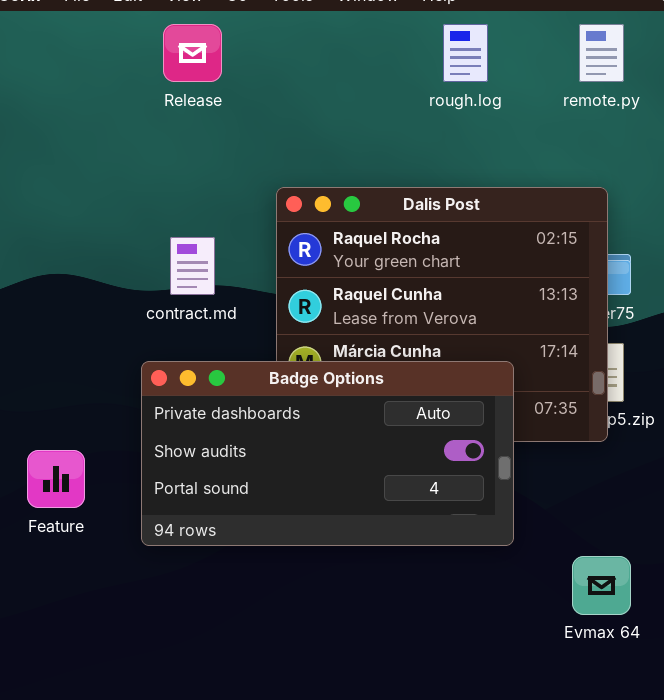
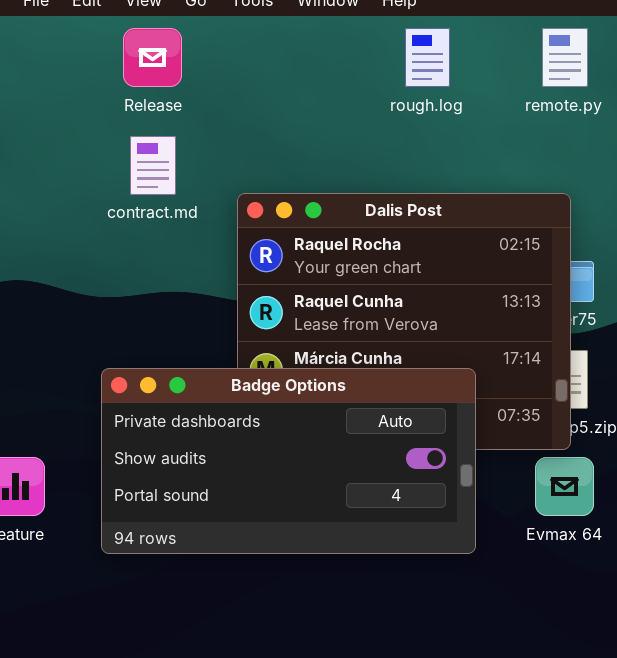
contract.md: [170,237,215,295] -> [130,136,176,195], moved
Evmax 64: [572,556,631,615] -> [535,457,594,516], moved

